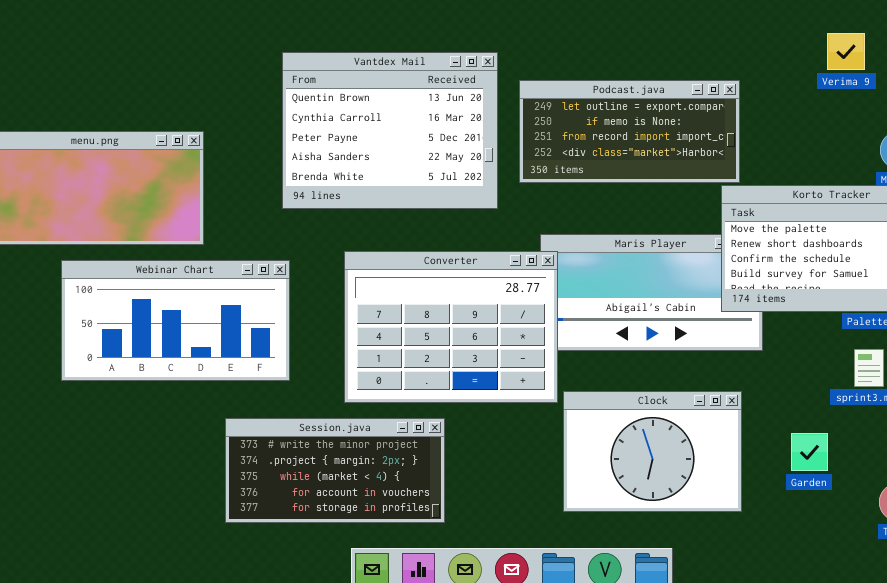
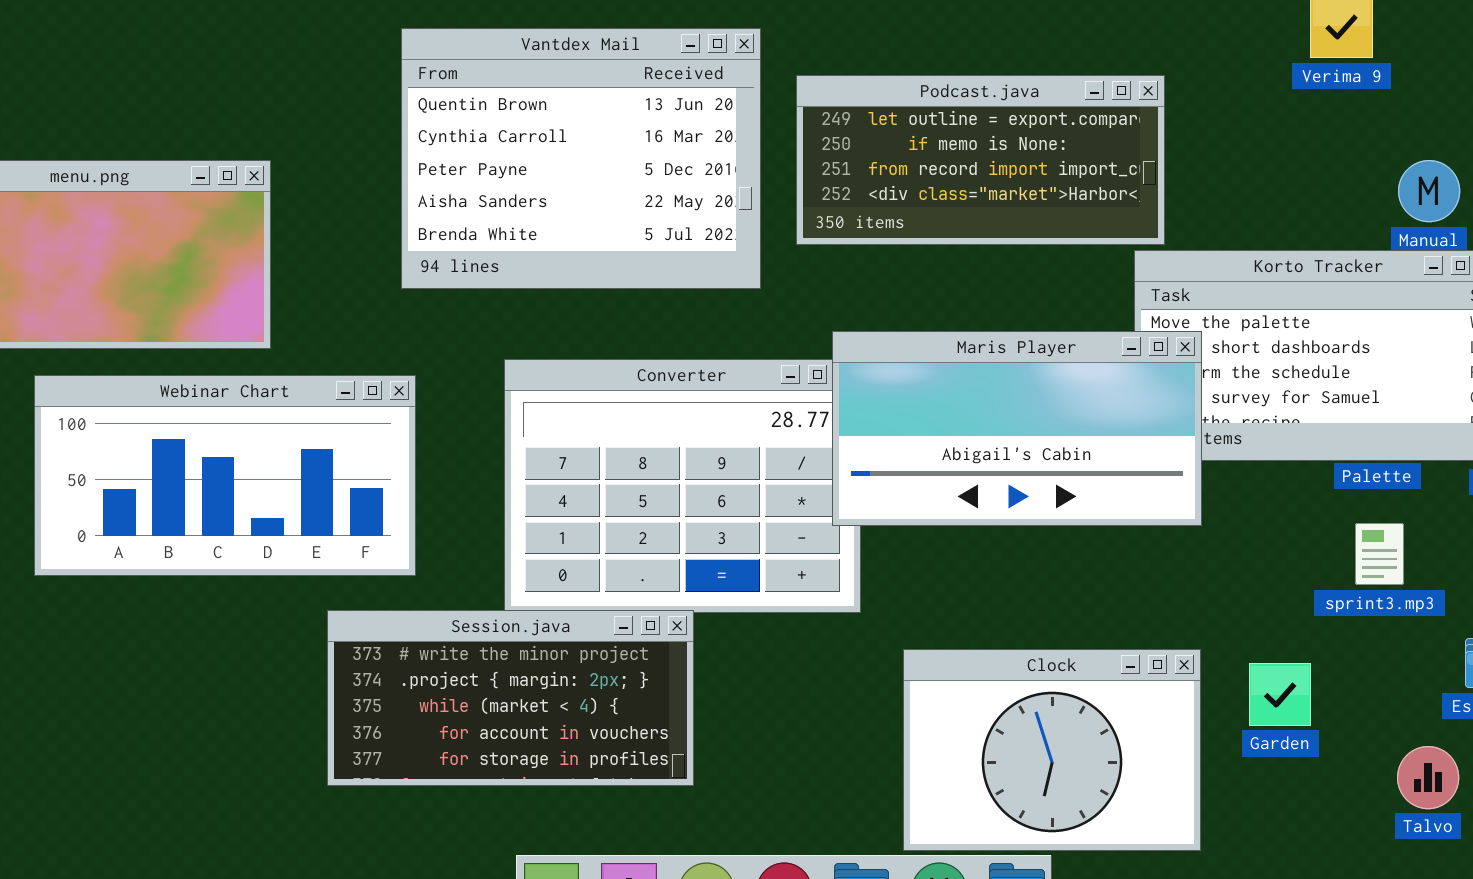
Maris Player: [540,234,763,351] -> [832,331,1202,526], raised
Clock: [563,391,742,512] -> [903,649,1201,851], moved
Session.java: [225,418,445,523] -> [327,610,694,786], moved

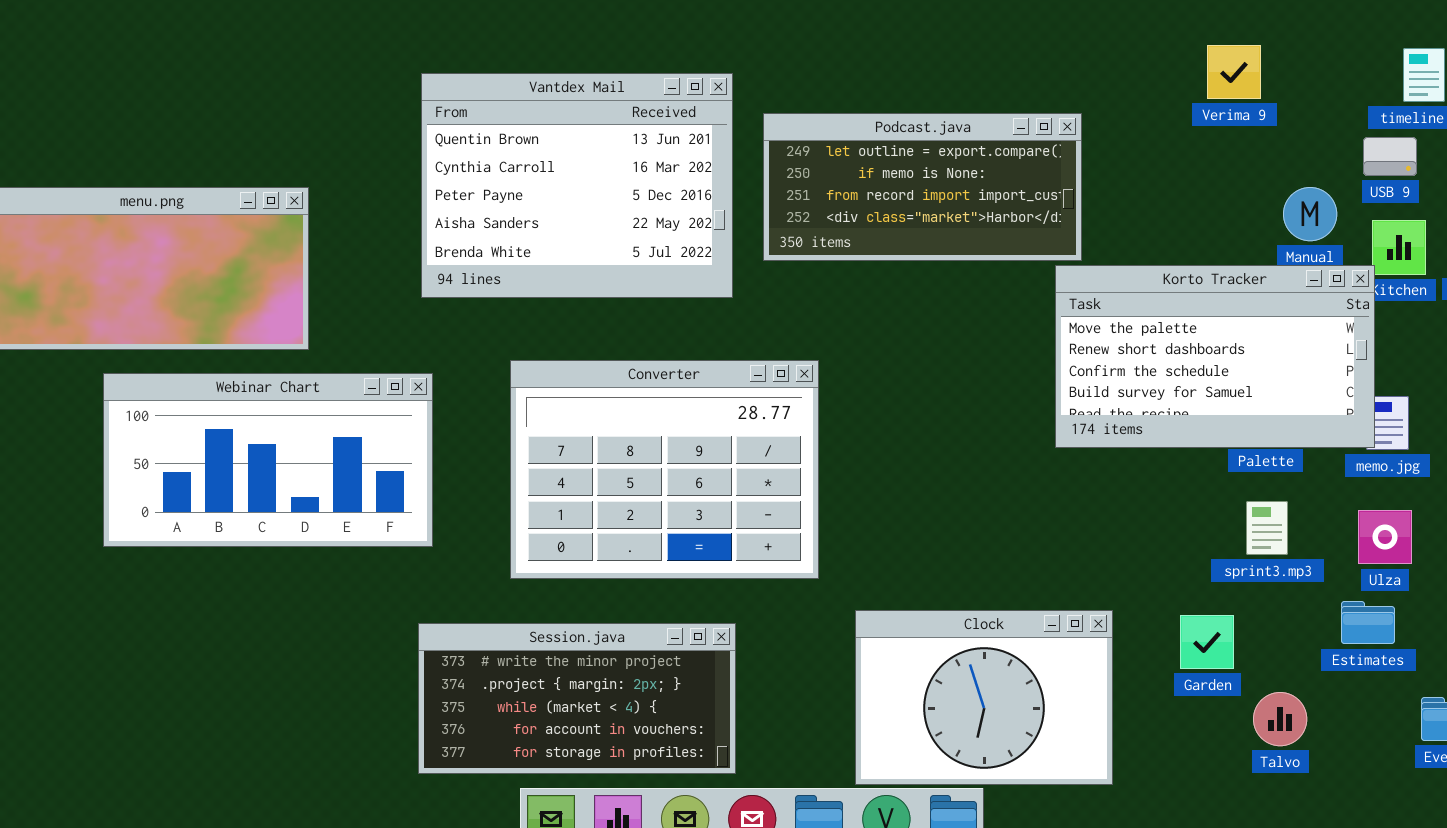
Maris Player: [832,331,1202,526] -> none, closed
Session.java: [327,610,694,786] -> [418,623,736,774], moved
Garden: [1249,663,1311,726] -> [1180,615,1234,669], moved
Talvo: [1397,746,1459,809] -> [1253,692,1307,746], moved

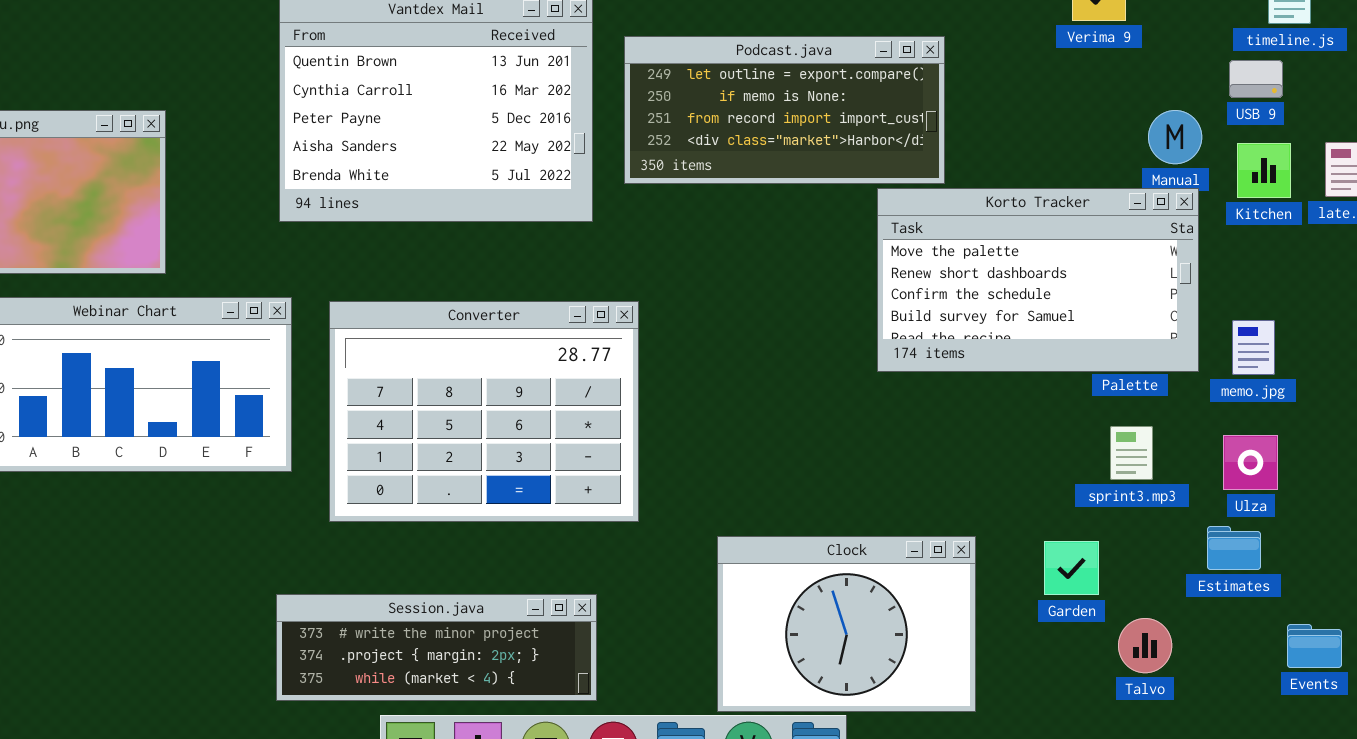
Korto Tracker: [1055,265,1375,448] -> [877,188,1199,372], moved
Converter: [510,360,819,579] -> [329,301,639,522], moved
Session.java: [418,623,736,774] -> [276,594,597,701], resized

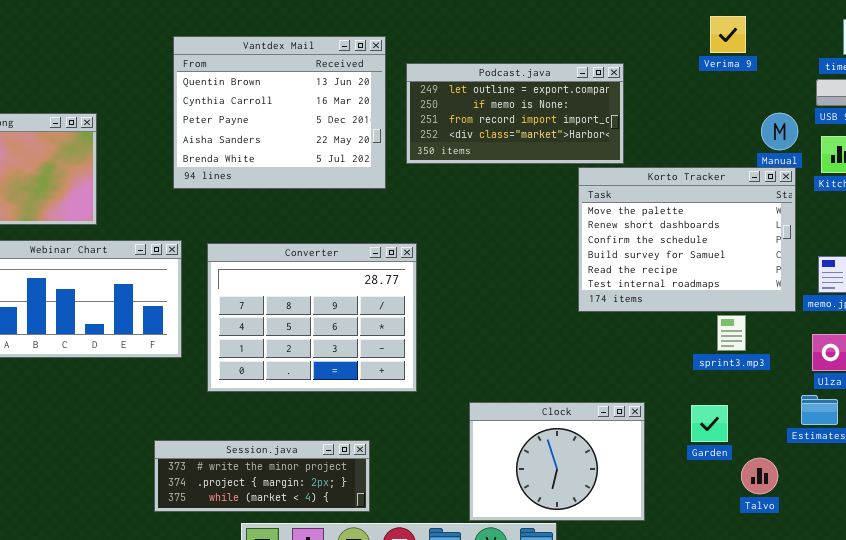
Korto Tracker: [877,188,1199,372] -> [578,167,796,312], resized
sprint3.mp3: [1110,426,1153,480] -> [717,315,746,351], moved
Session.java: [276,594,597,701] -> [154,440,370,512], moved

